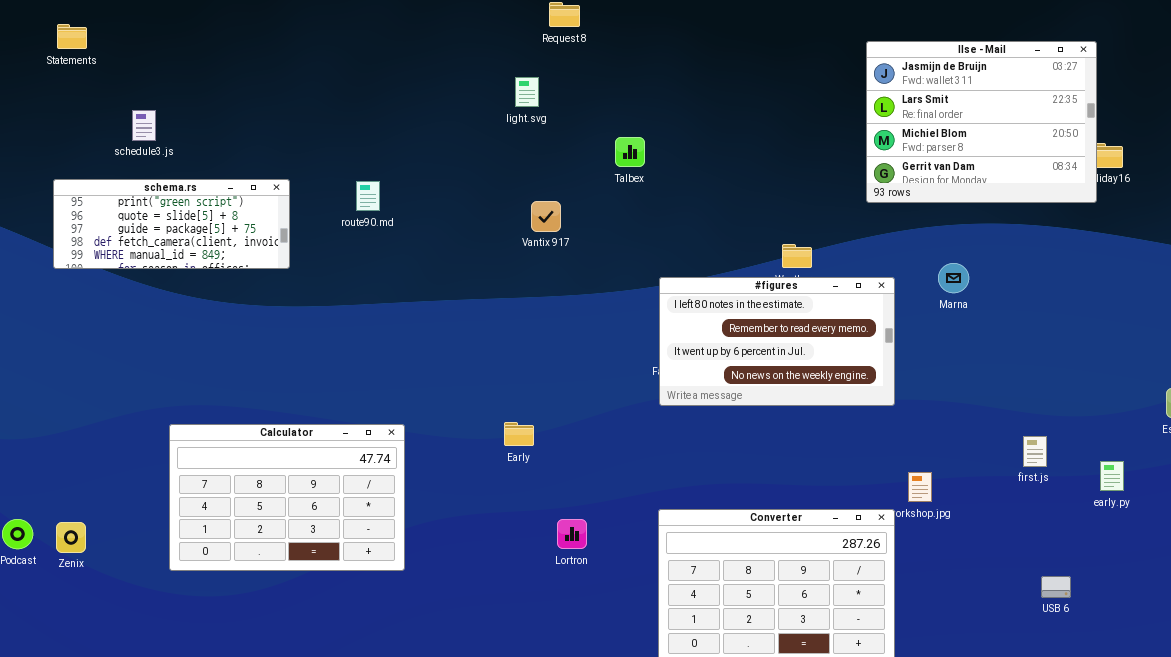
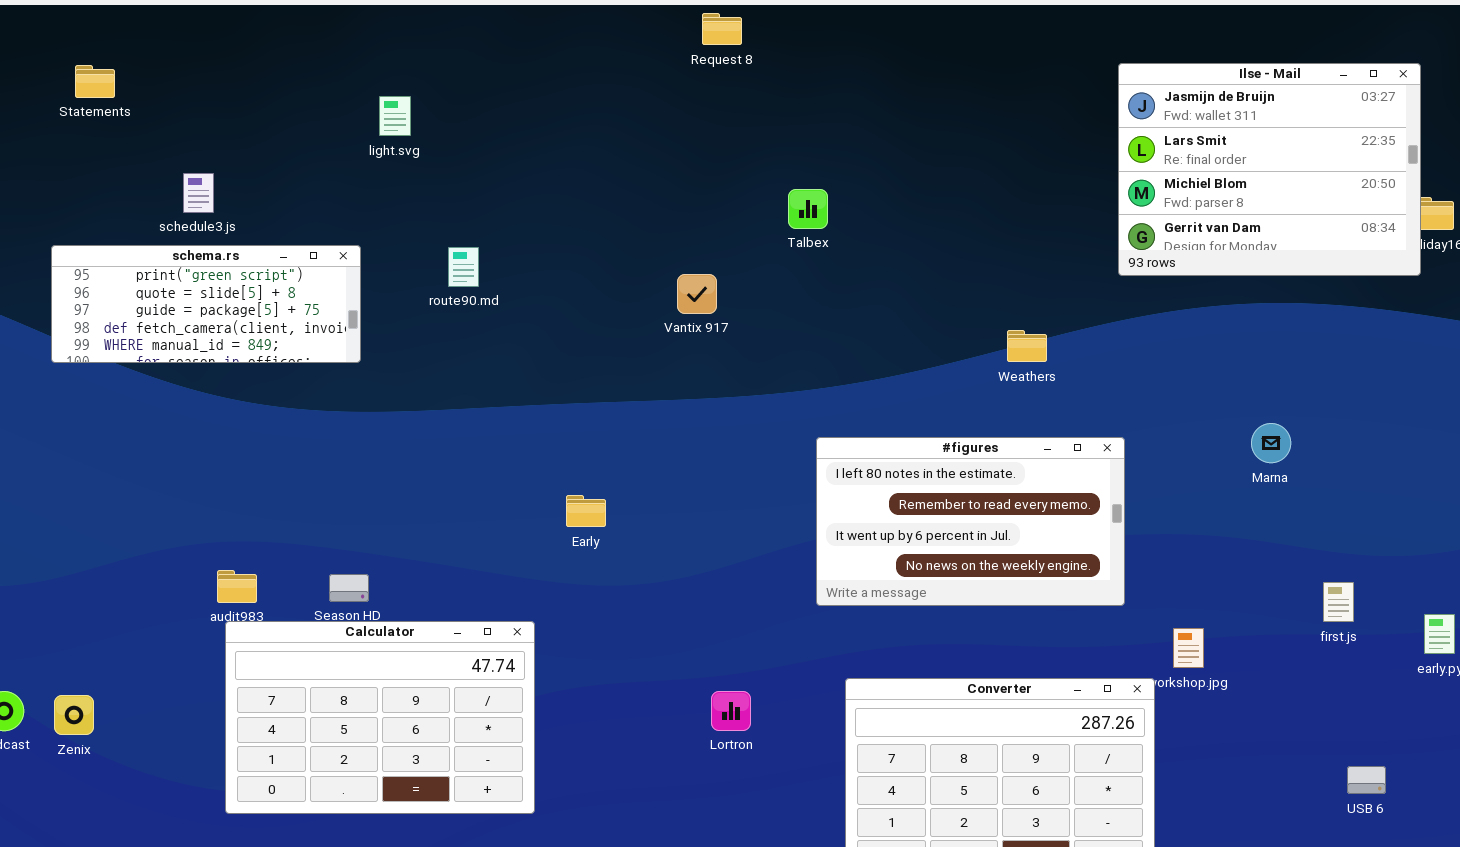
Statements: [57,24,87,49] -> [75,65,115,98], moved
light.svg: [515,77,539,107] -> [379,96,411,136], moved
schedule3.js: [132,110,156,141] -> [183,173,214,213], moved
Marna: [938,263,969,293] -> [1251,423,1291,463], moved
#figures: [659,277,895,406] -> [816,437,1125,606], moved
Early: [504,422,534,446] -> [566,495,606,527], moved
Calculator: [169,424,405,571] -> [225,621,535,814], moved

